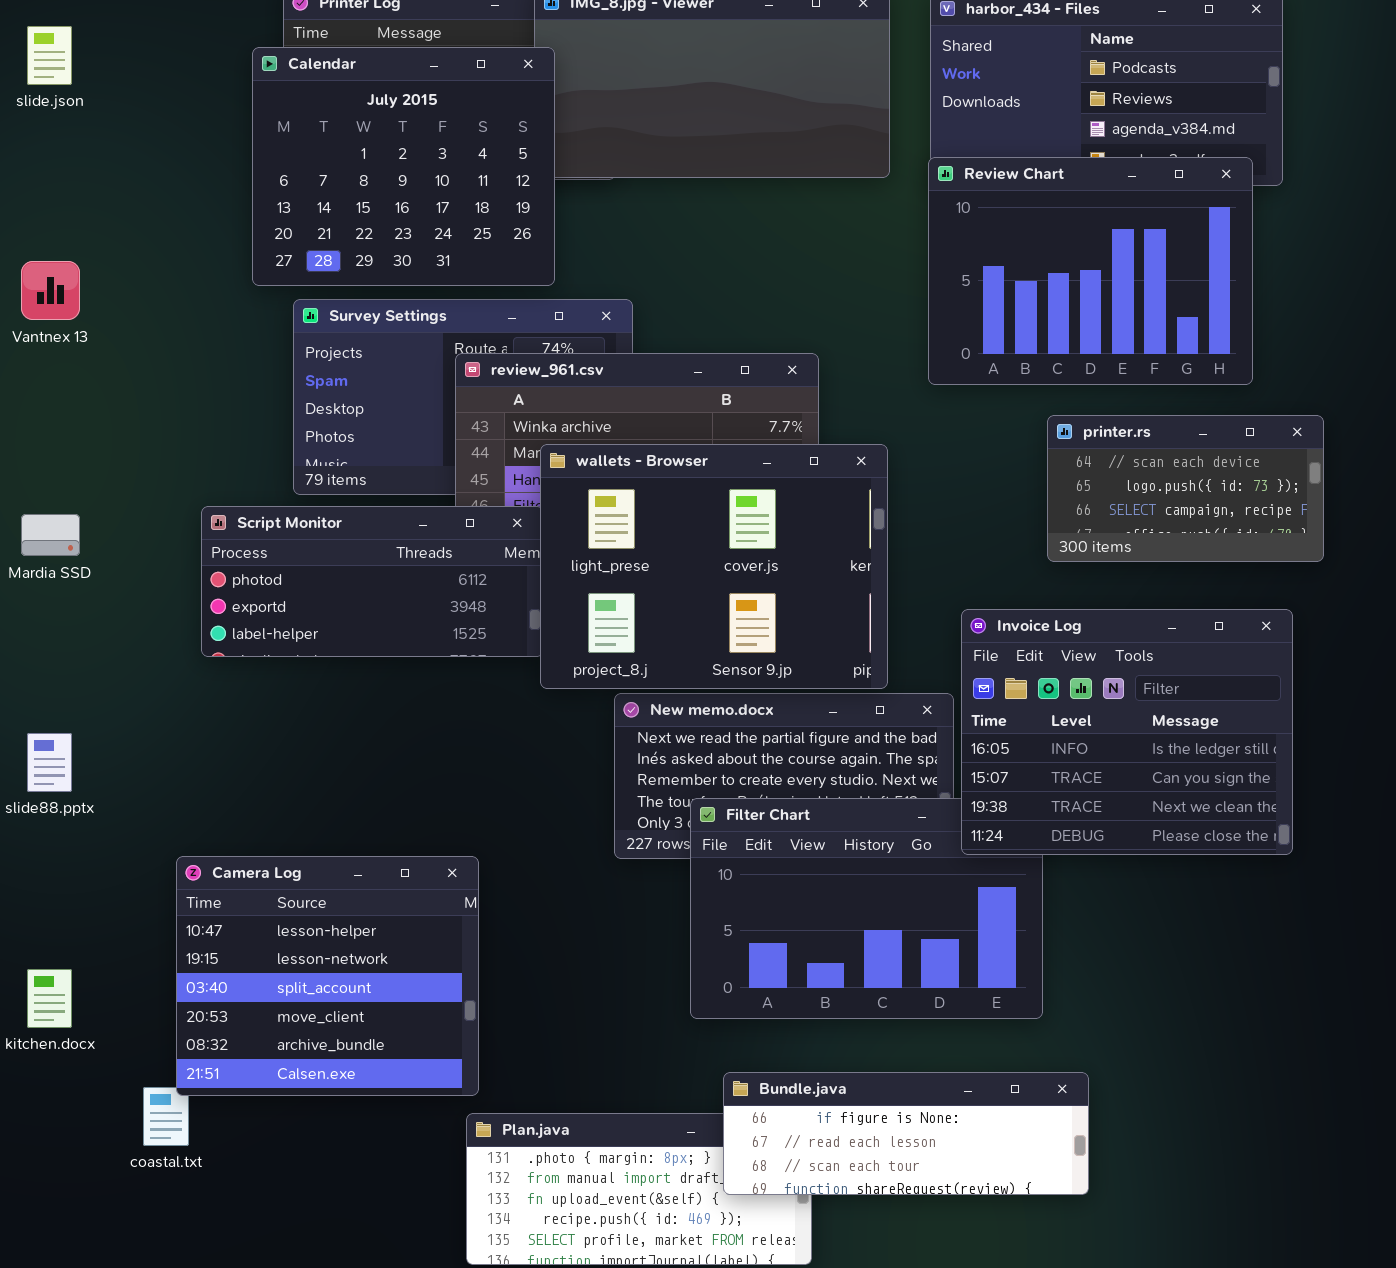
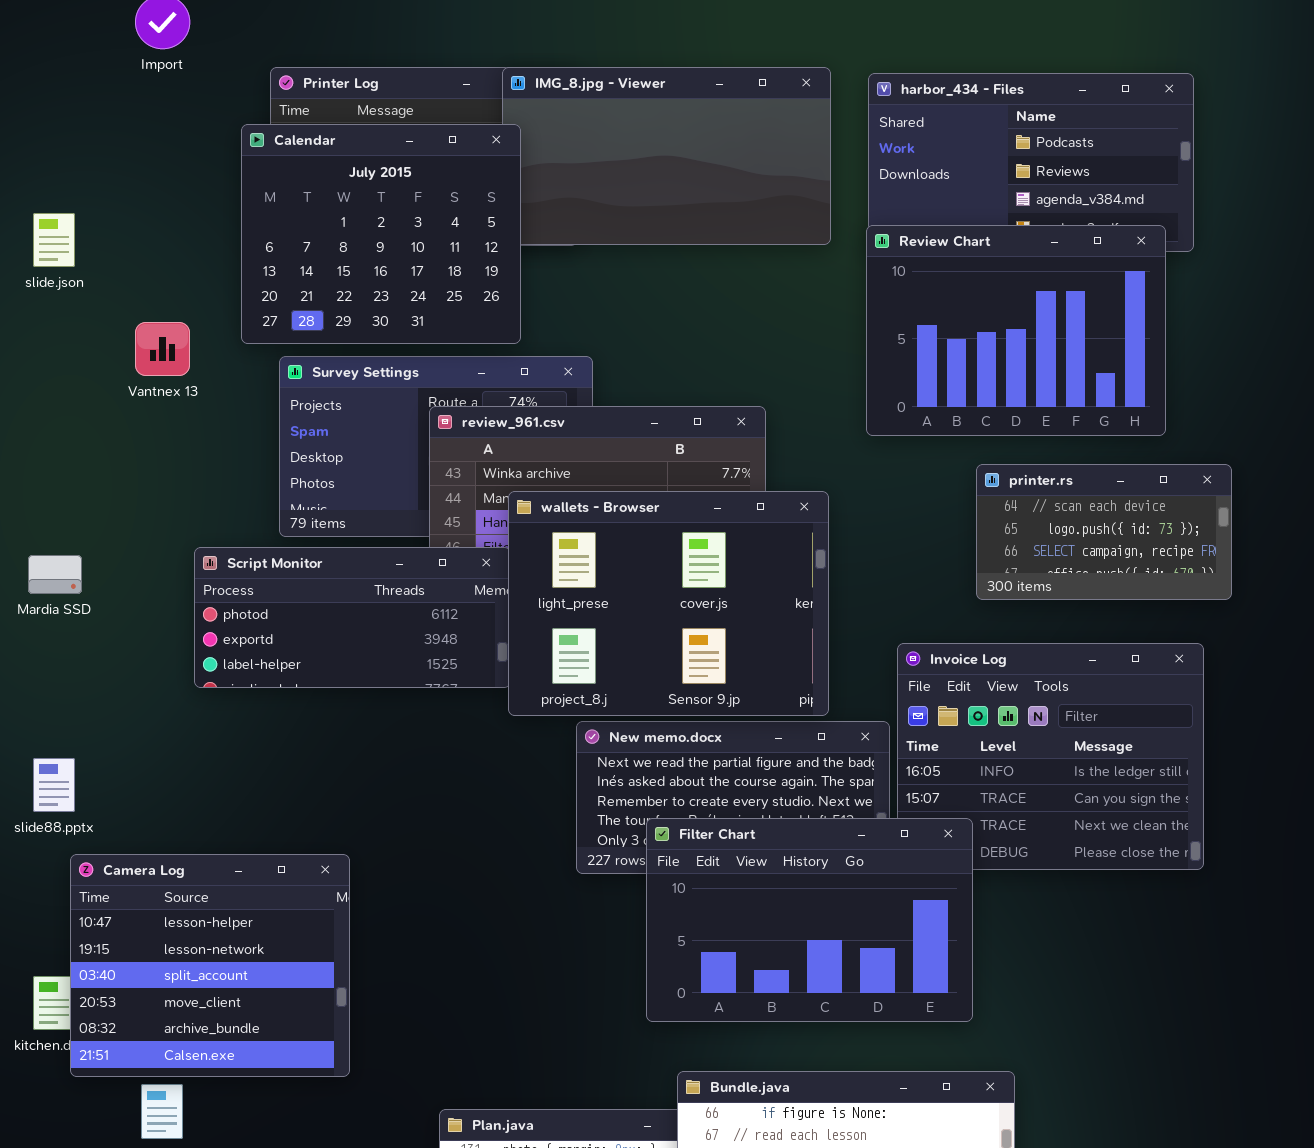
slide.json: [27,26,72,85] -> [33,213,75,267], moved
Vantnex 13: [21,261,80,320] -> [135,322,190,376], moved
Filter Chart: [690,798,1043,1019] -> [646,818,973,1022], raised
Camera Log: [176,856,479,1096] -> [70,854,350,1077], moved

